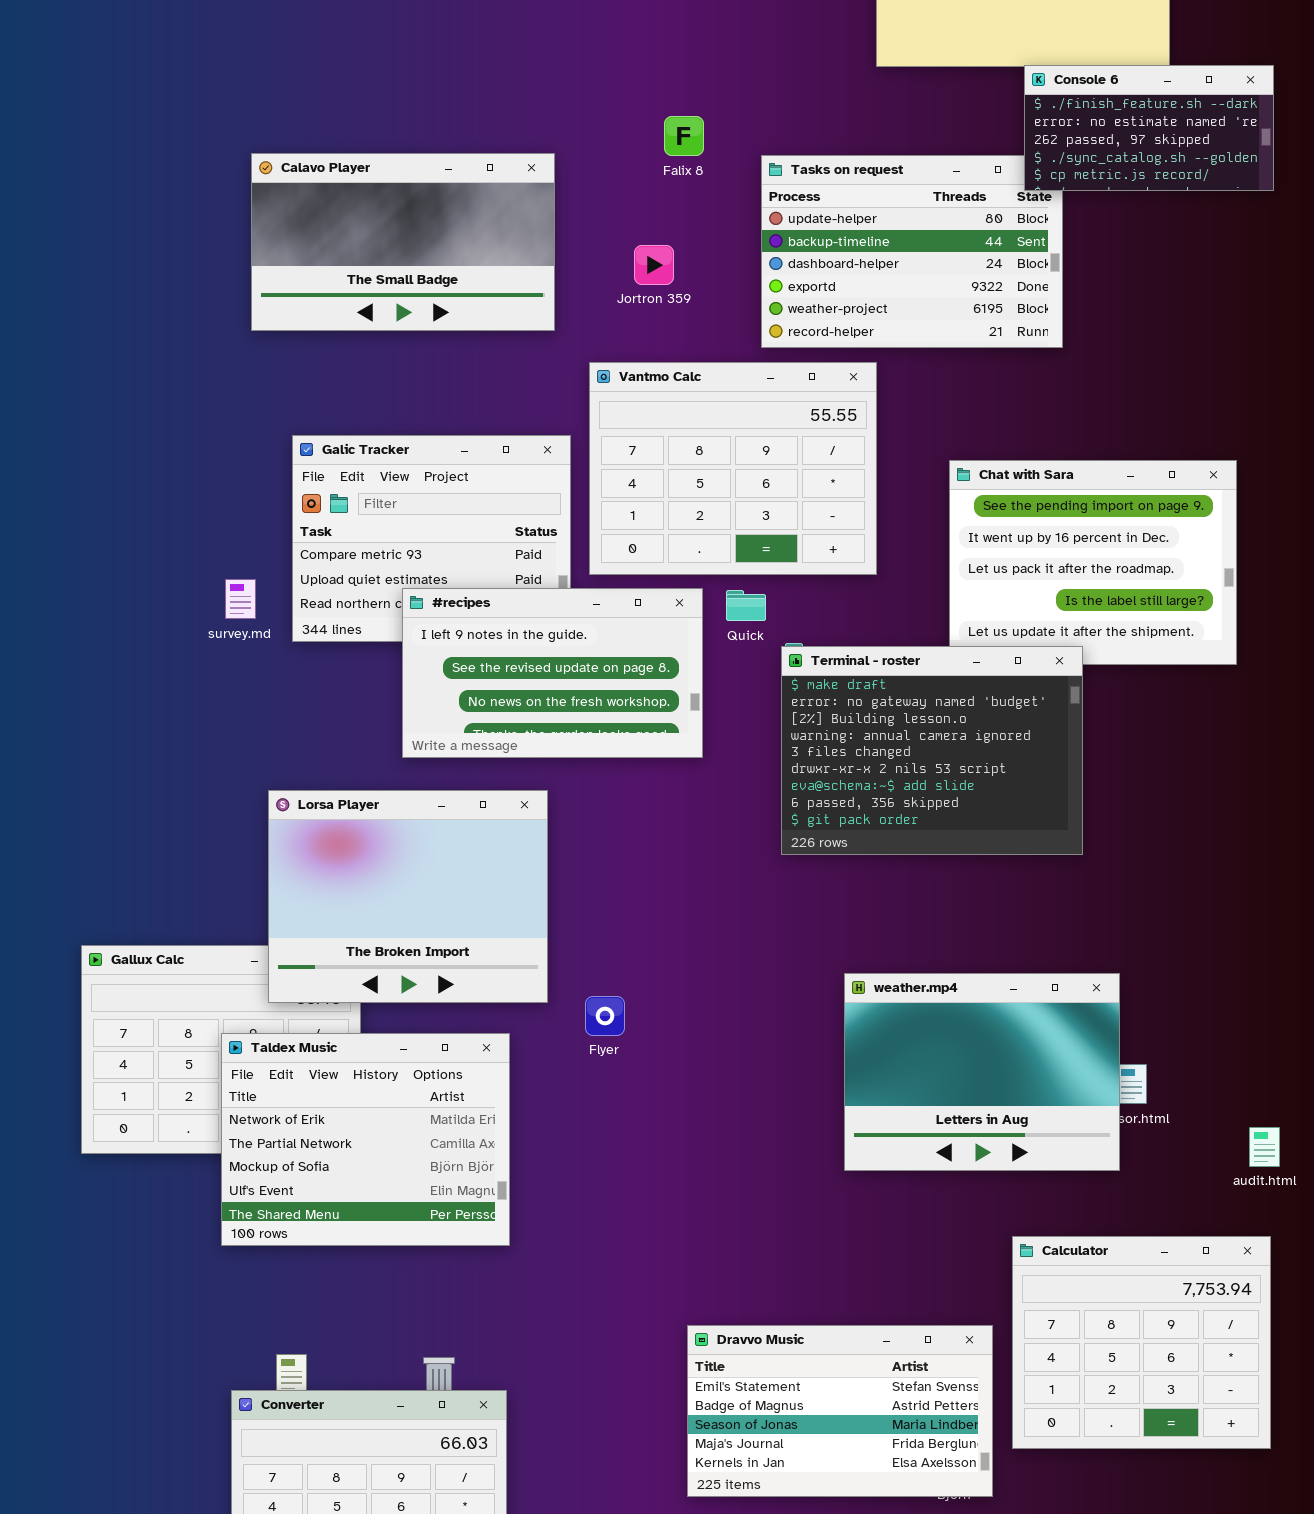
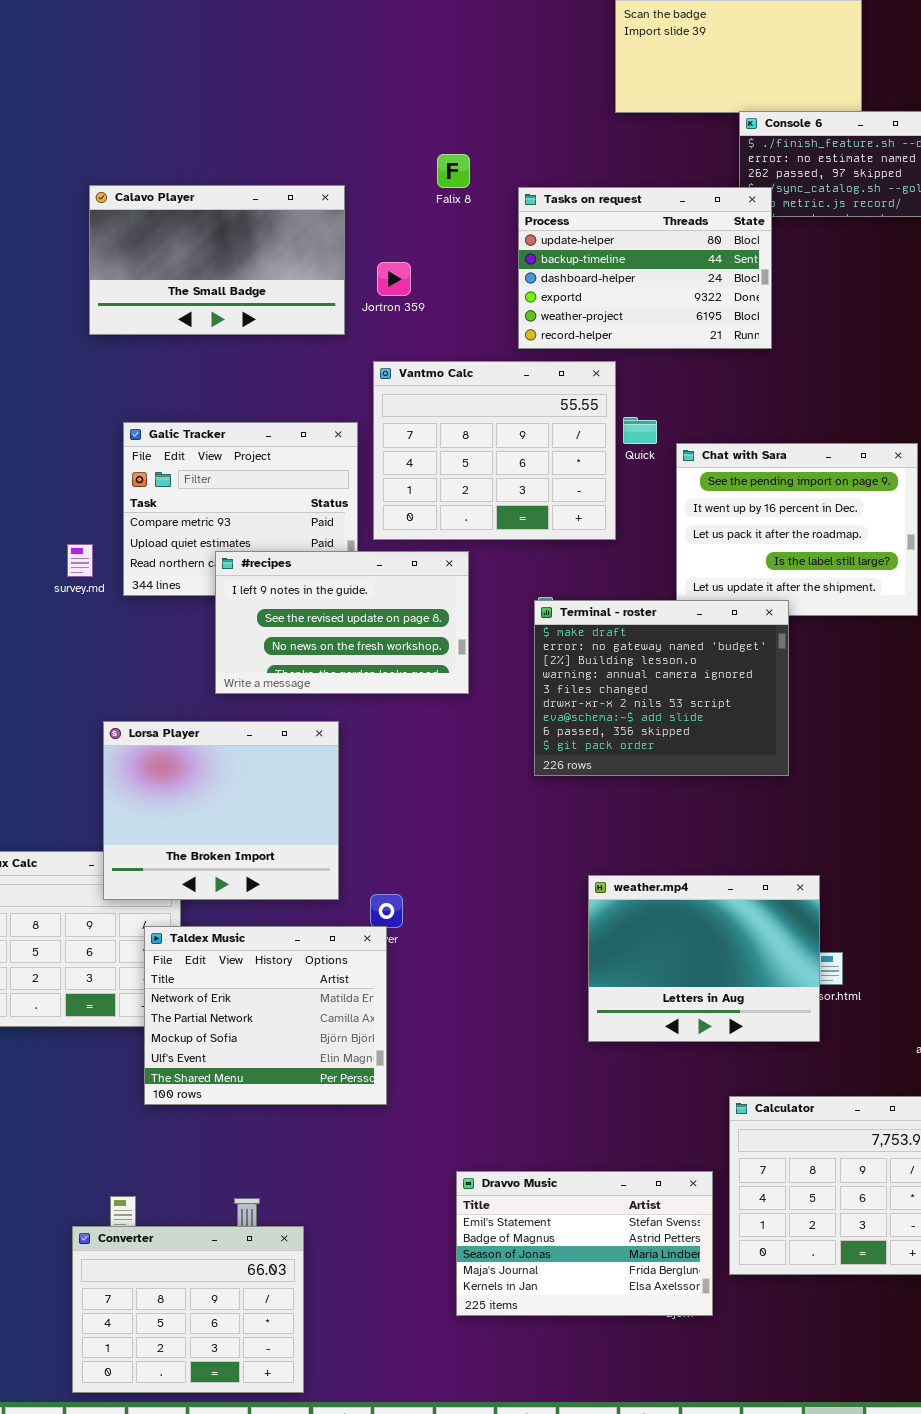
Tasks on request: [761,155,1063,348] -> [518,187,772,349], raised
Jortron 359: [634,245,674,285] -> [377,262,411,296], moved
Quick: [726,590,766,621] -> [623,417,657,444], moved
Taldex Music: [221,1033,510,1246] -> [144,926,387,1105], moved

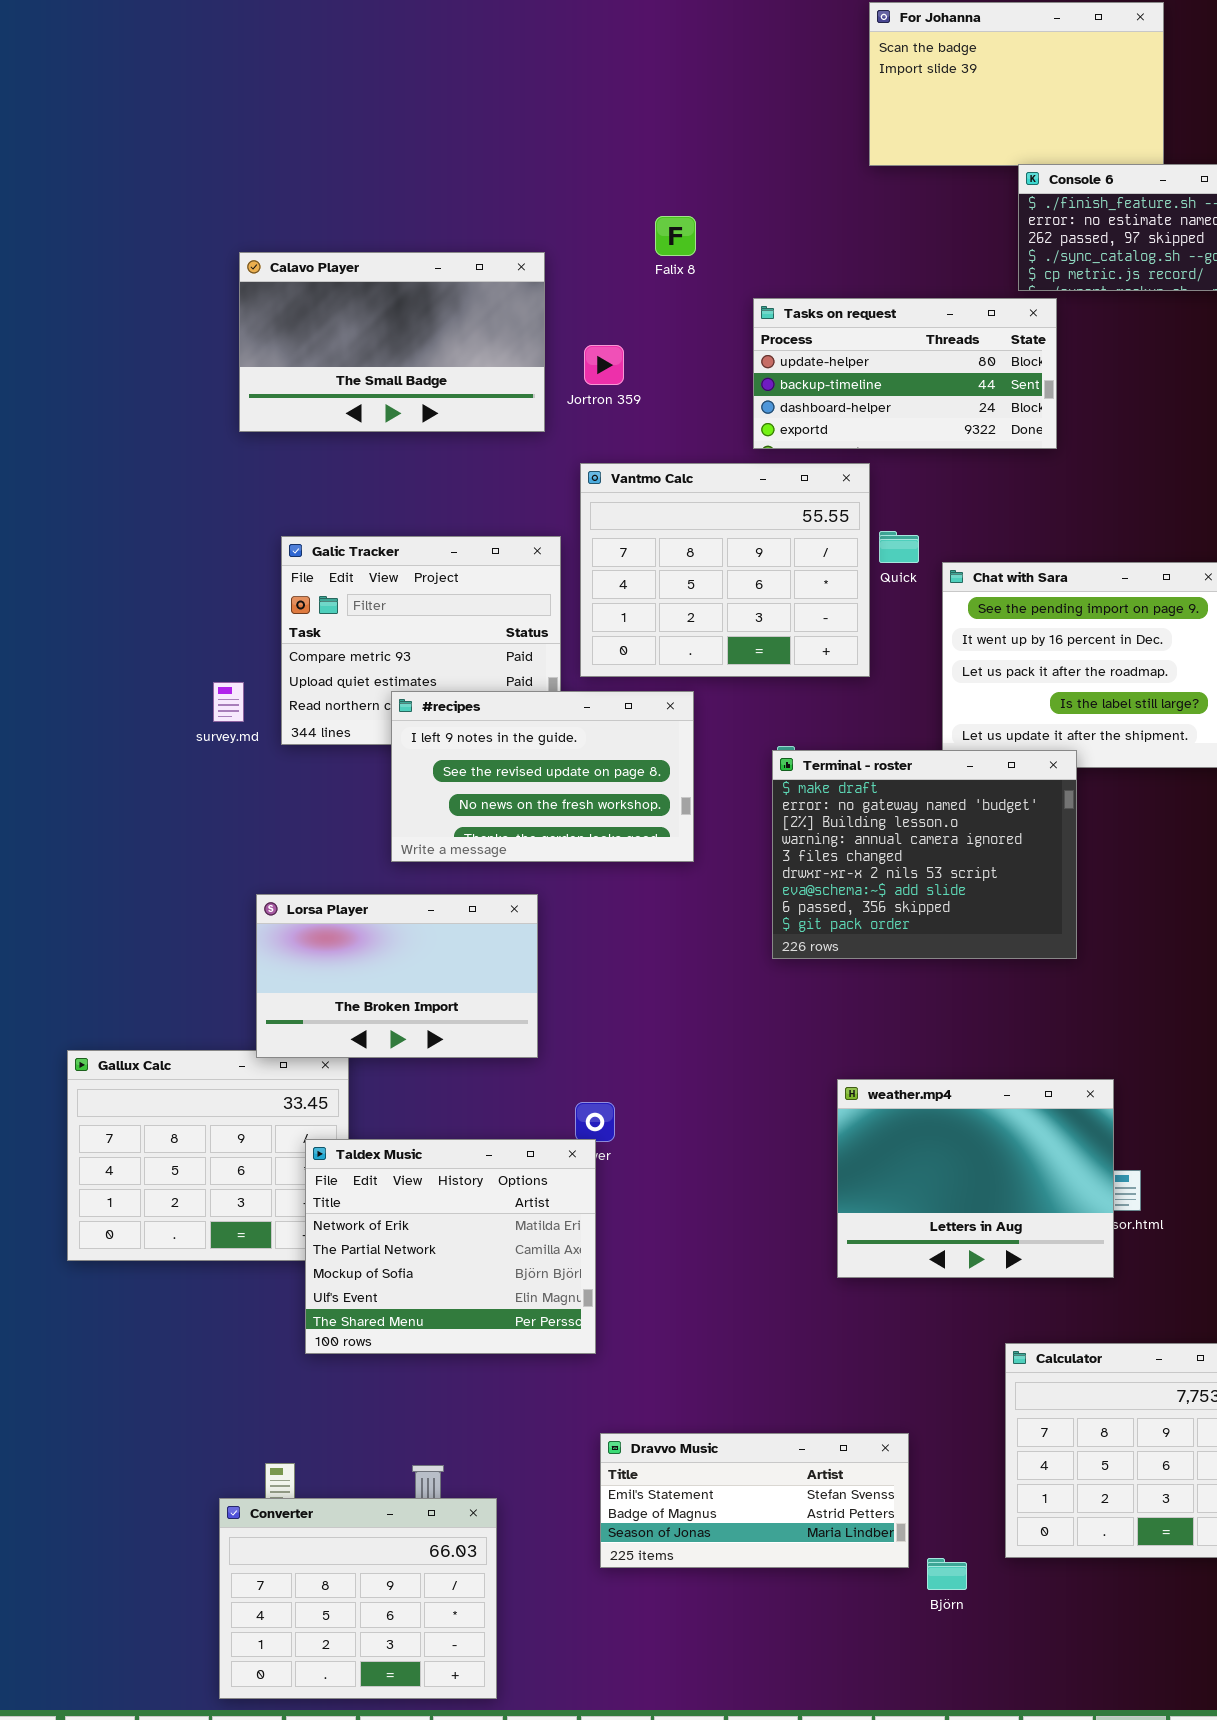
Tasks on request: [518,187,772,349] -> [753,298,1057,449], resized
Lorsa Player: [103,721,339,900] -> [256,894,538,1058], resized
Dravvo Music: [456,1171,713,1316] -> [600,1433,909,1568], moved, resized

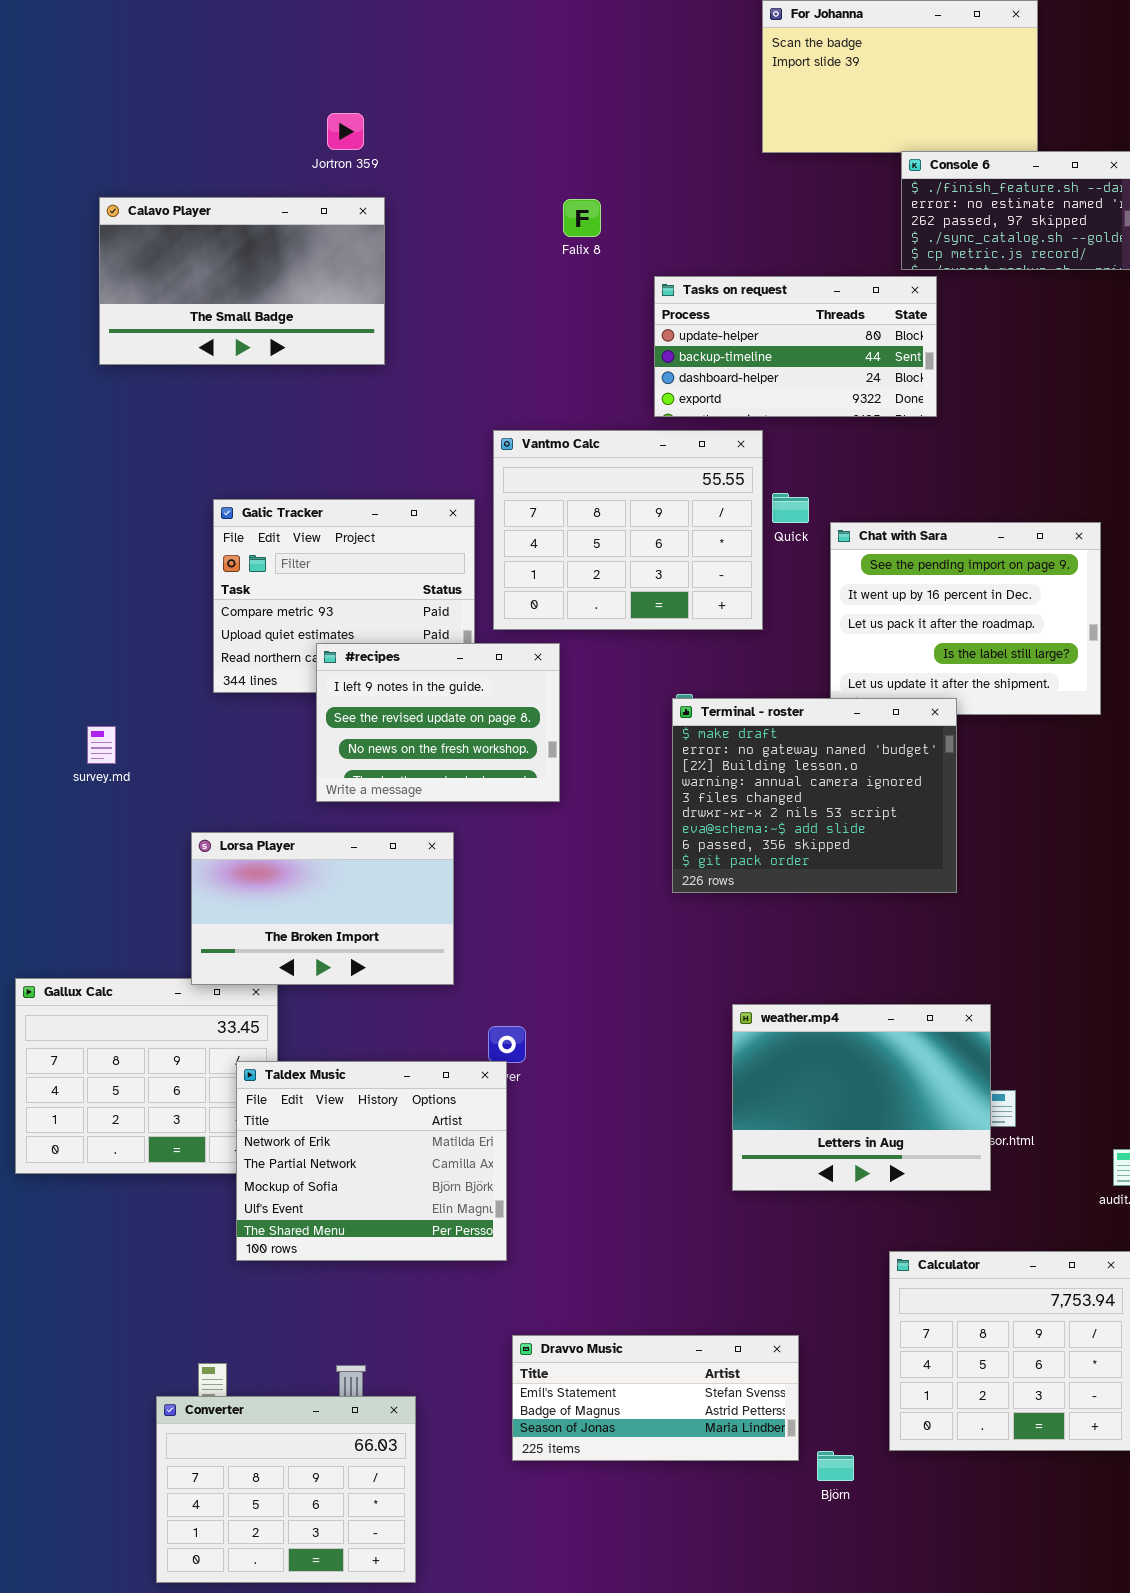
Calavo Player: [239,252,545,432] -> [99,197,385,365], moved
Jortron 359: [584,345,624,385] -> [327,113,364,150], moved
survey.md: [213,682,244,722] -> [87,726,116,764], moved
#recipes: [391,691,694,862] -> [316,643,560,802], resized

